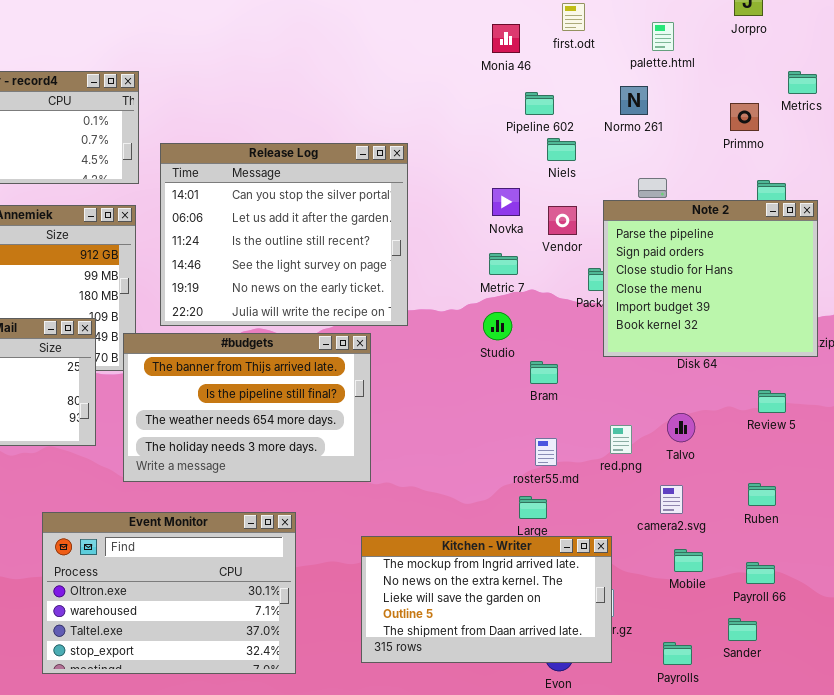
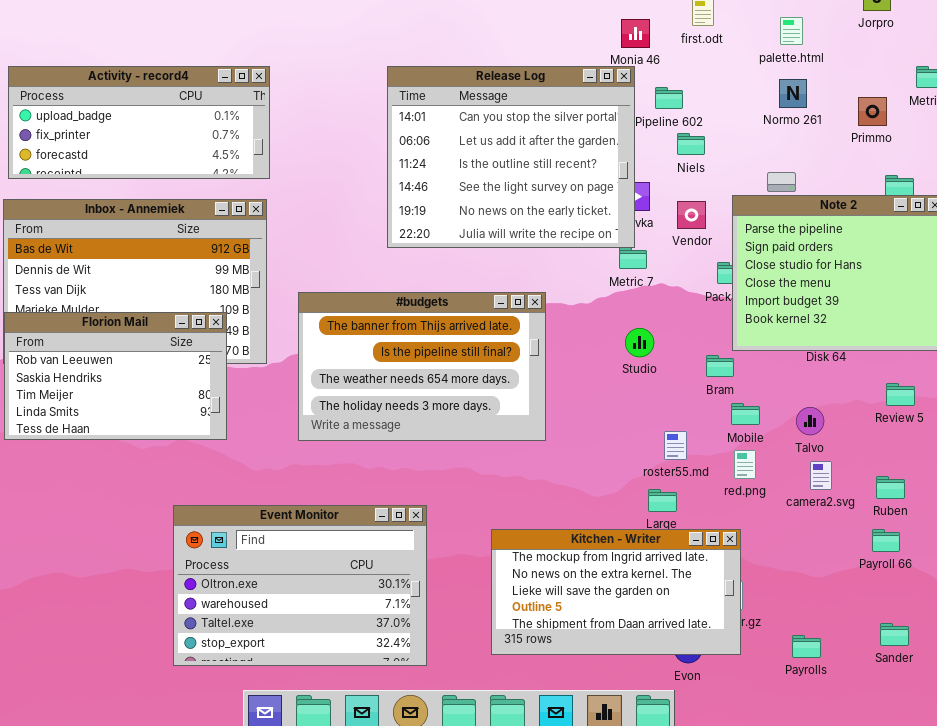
Normo 261: [620,86,648,115] -> [779,79,807,108], moved
Release Log: [160,143,408,326] -> [387,66,635,248], moved
Studio: [483,312,512,340] -> [625,328,654,357], moved
#budgets: [123,333,371,482] -> [298,292,546,441], moved
Bram: [530,361,558,384] -> [706,355,734,377], moved
red.png: [610,425,632,454] -> [734,450,756,479], moved
camera2.svg: [660,485,683,514] -> [810,461,832,490], moved
Mobile: [674,549,703,572] -> [731,403,760,425], moved
Payroll 66: [746,562,775,584] -> [872,529,900,552], moved
Sander: [728,618,757,641] -> [880,623,909,646], moved

